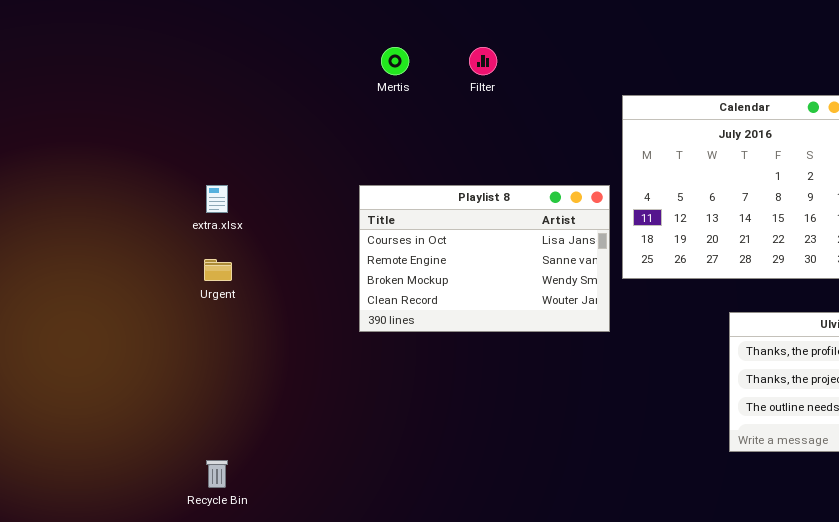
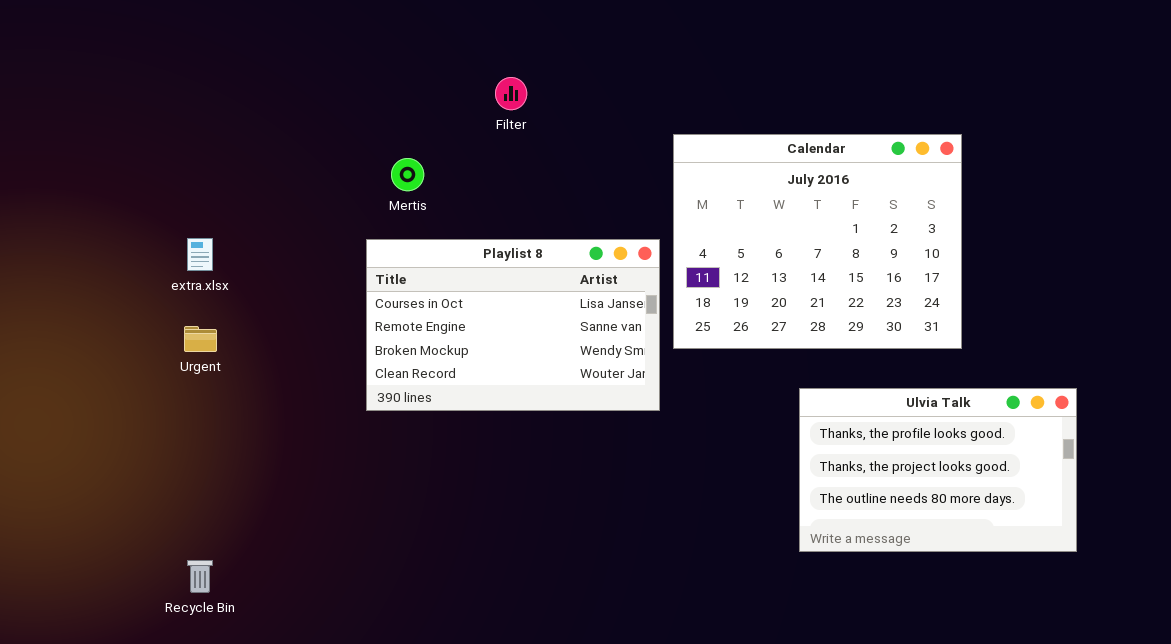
Mertis: [381,47,409,75] -> [391,158,424,191], moved

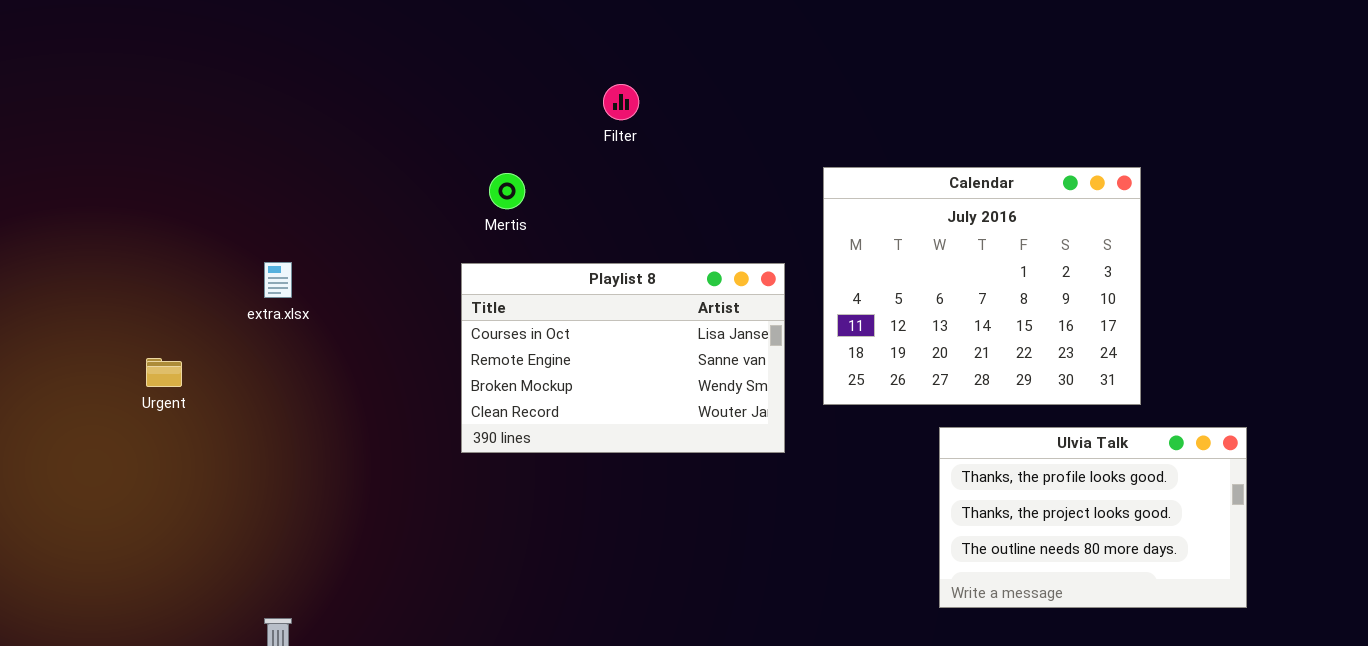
Calendar: [673,134,962,349] -> [823,167,1141,405], moved
Urgent: [184,326,217,352] -> [146,358,182,387], moved

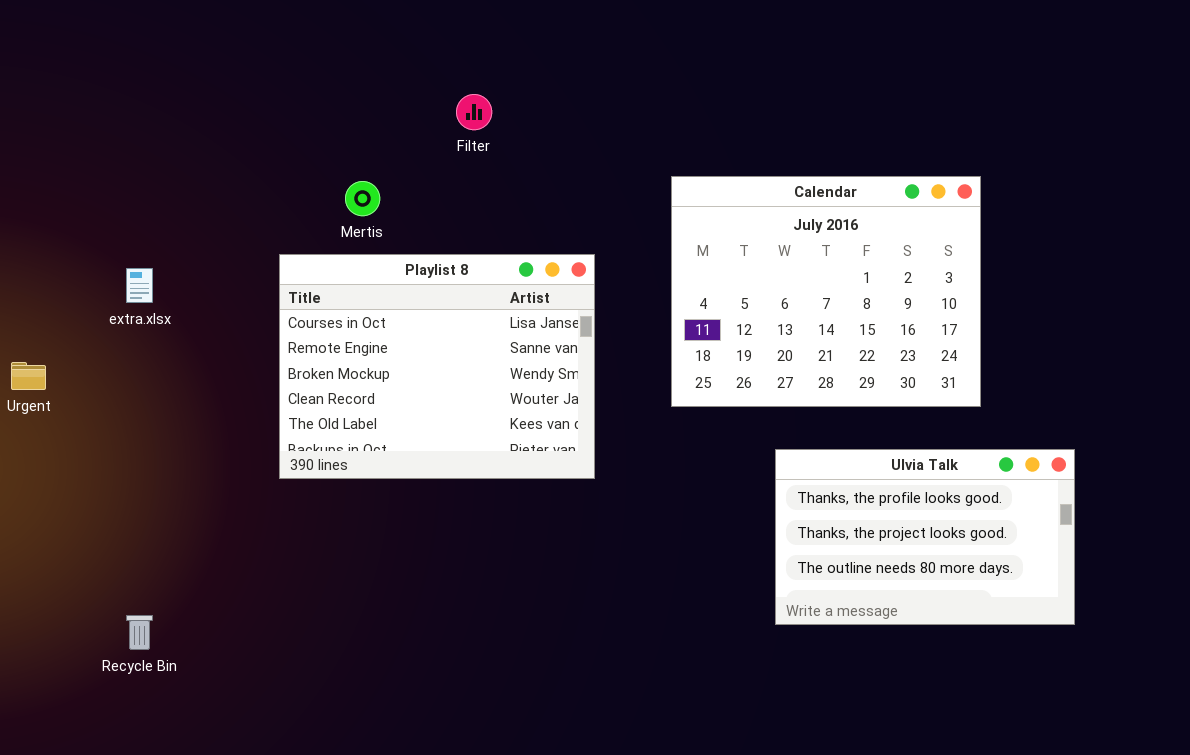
Playlist 8: [461,263,785,453] -> [279,254,595,479], moved, resized
Ulvia Talk: [939,427,1247,608] -> [775,449,1075,625], moved

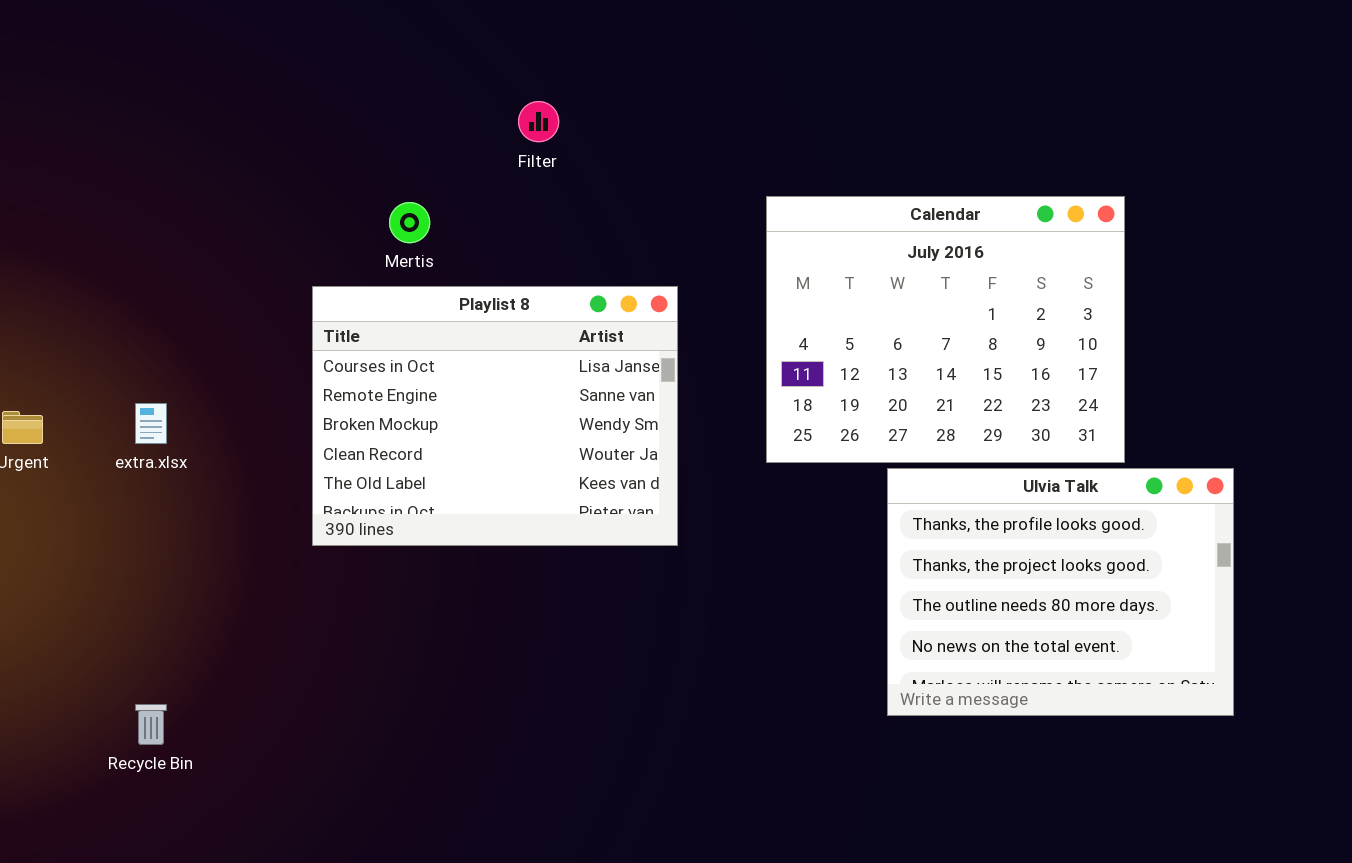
extra.xlsx: [126,268,153,303] -> [135,403,167,444], moved
Ulvia Talk: [775,449,1075,625] -> [887,468,1234,716], resized

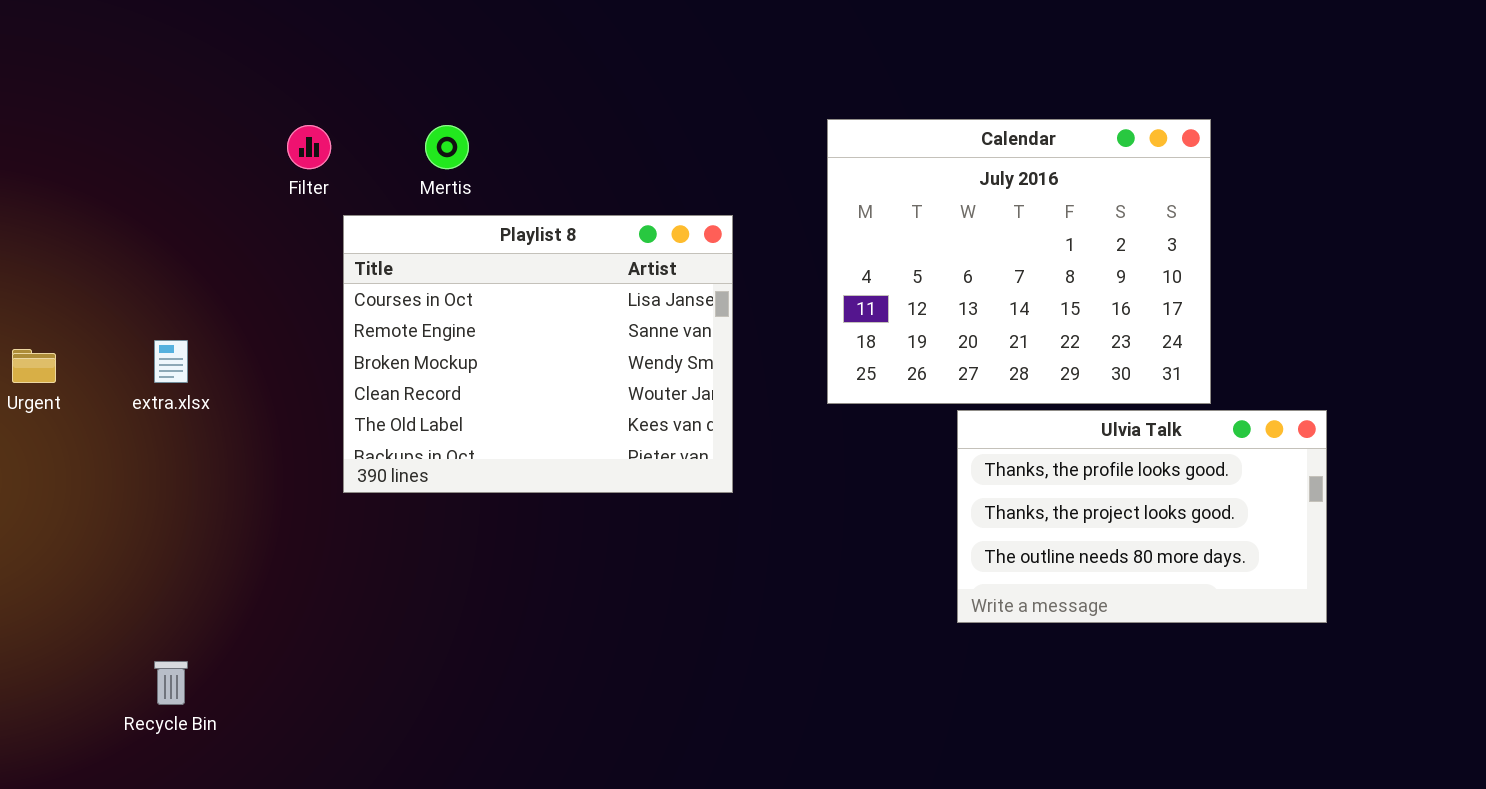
Filter: [518,101,559,142] -> [287,125,331,169], moved
Ulvia Talk: [887,468,1234,716] -> [957,410,1327,623], resized

